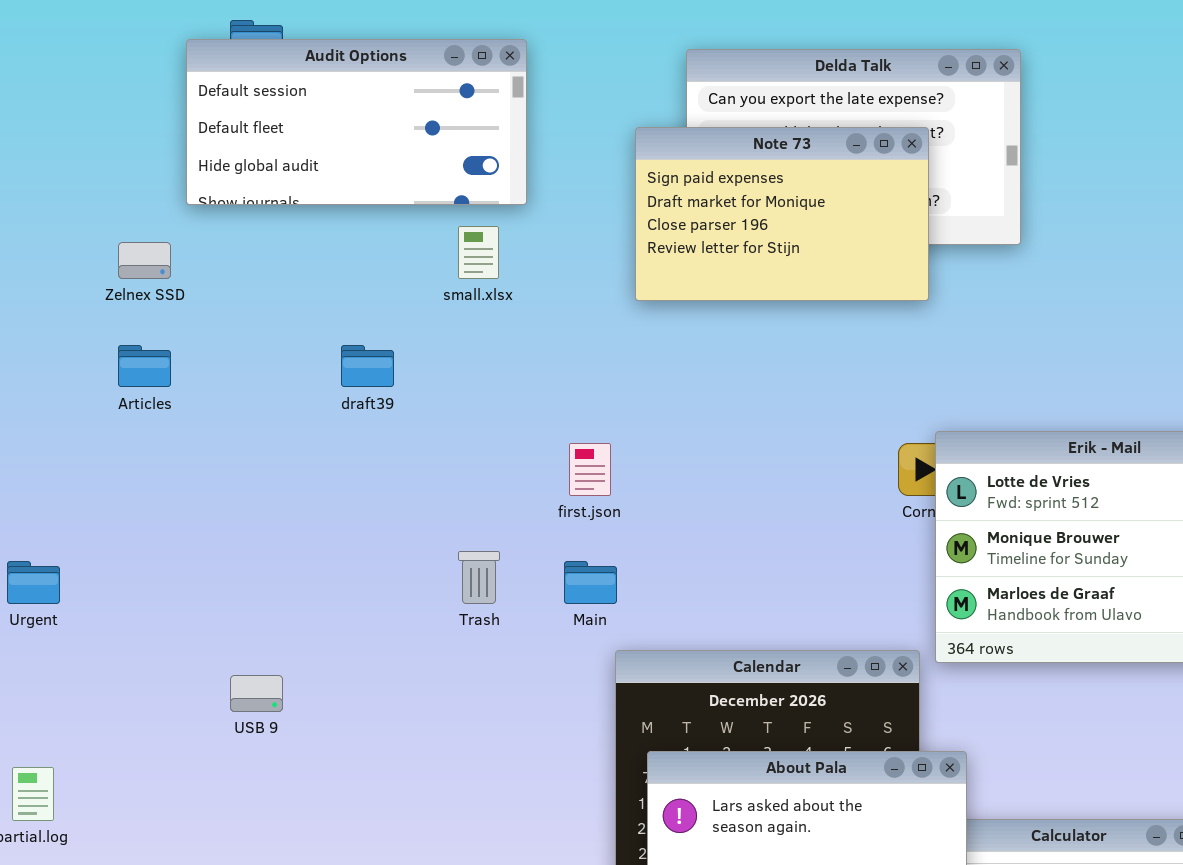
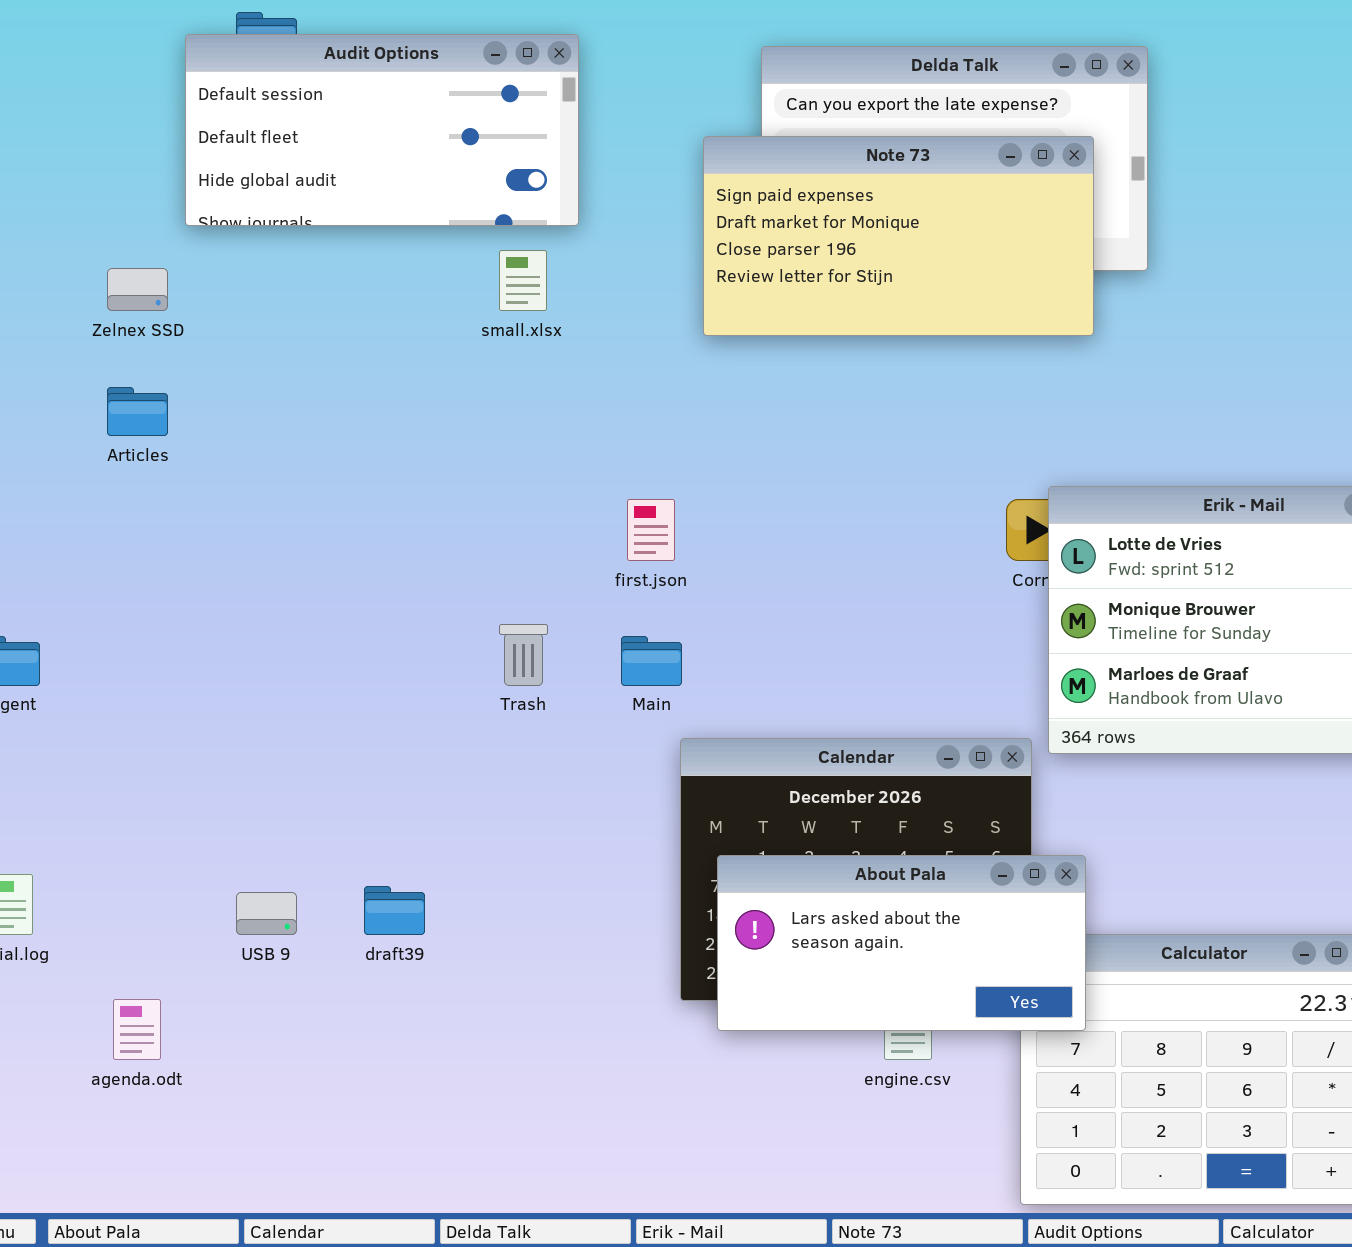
Note 73: [635,127,929,301] -> [703,136,1094,336], resized
draft39: [341,345,394,387] -> [364,886,425,935], moved
USB 9: [230,675,283,712] -> [236,892,297,935], moved

